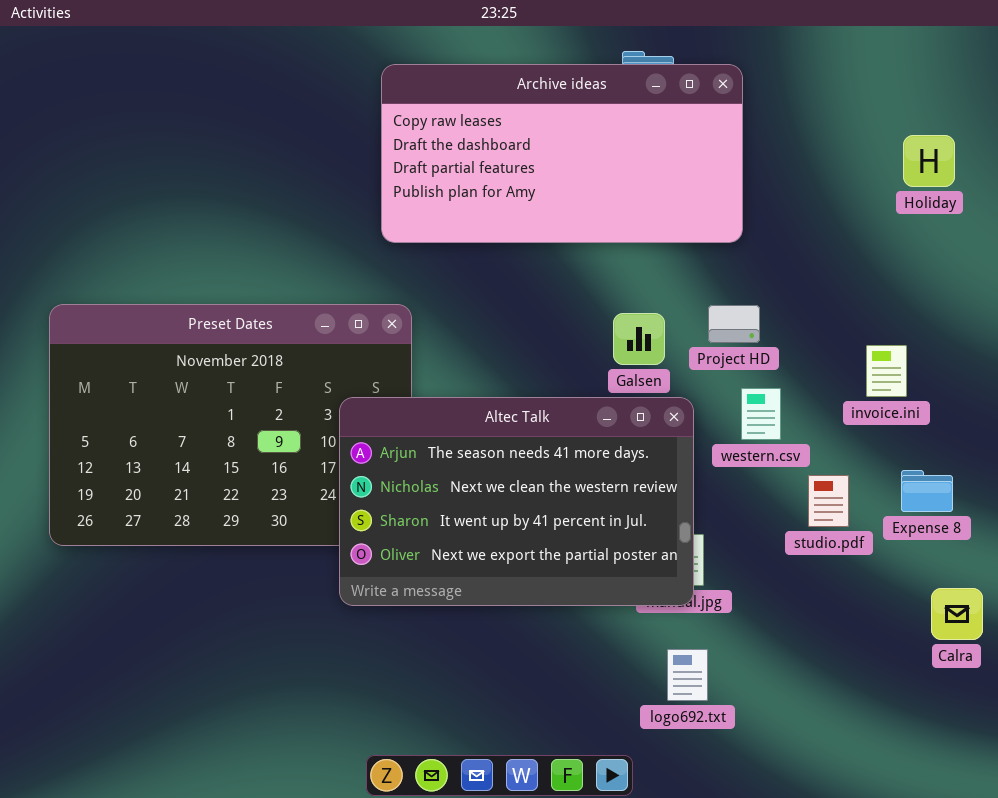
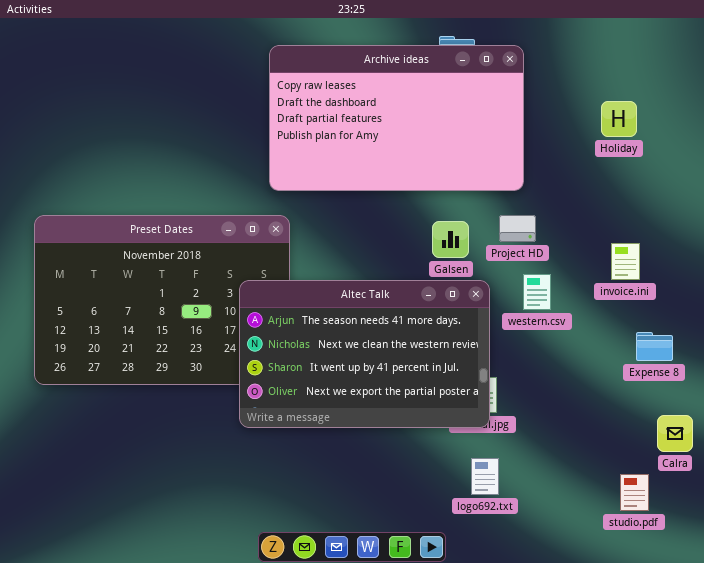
Archive ideas: [381,64,743,243] -> [269,45,524,191], resized
Holiday: [903,135,955,187] -> [601,101,637,137], moved
studio.pdf: [808,475,849,527] -> [620,474,649,511], moved

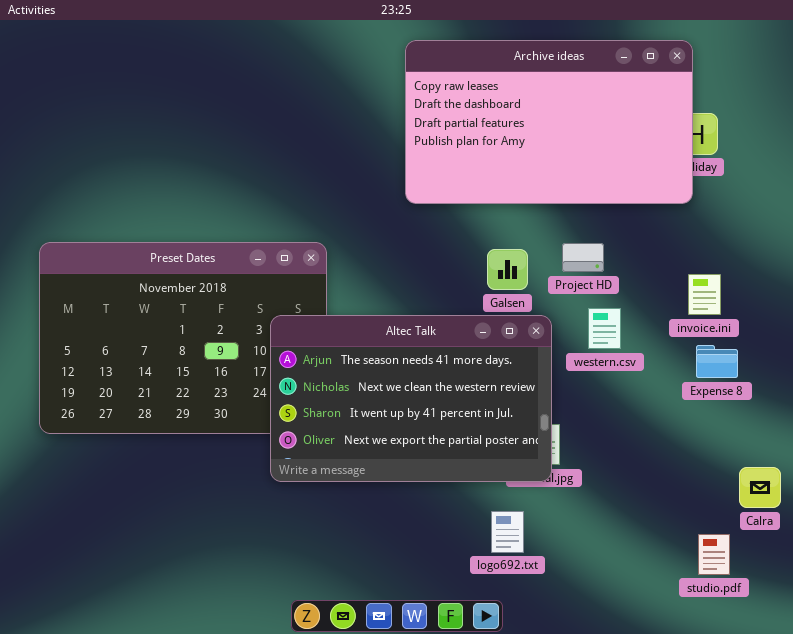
Archive ideas: [269,45,524,191] -> [405,40,693,204], moved
Expense 8: [636,332,673,361] -> [696,345,738,378], moved
logo692.txt: [471,458,499,495] -> [491,511,524,553], moved

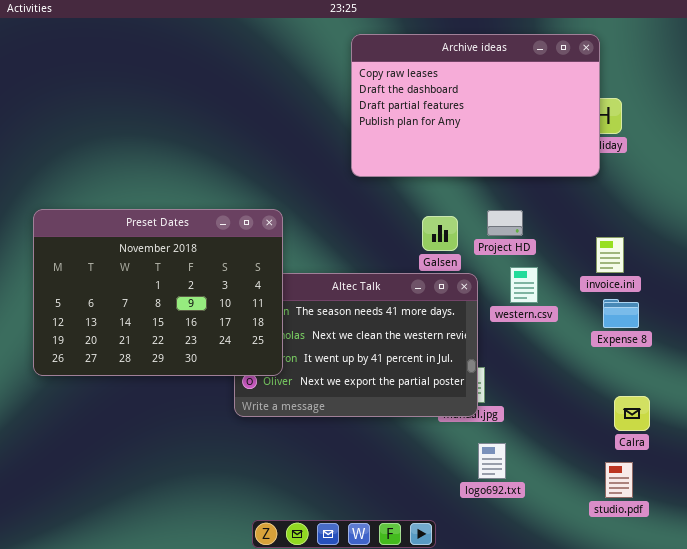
Preset Dates: [39,242,327,434] -> [33,209,283,376], raised
Calra: [739,467,781,508] -> [614,396,650,431], moved
logo692.txt: [491,511,524,553] -> [478,443,506,479], moved

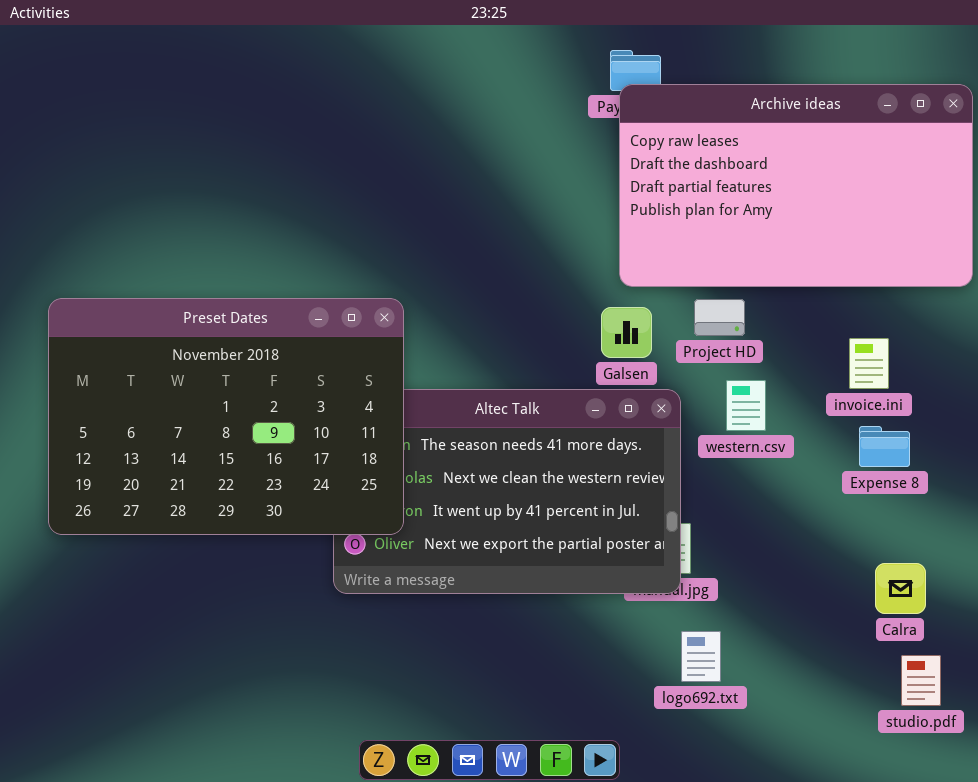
Archive ideas: [351,34,600,177] -> [619,84,973,287], moved
studio.pdf: [605,462,633,498] -> [901,655,941,706], moved

